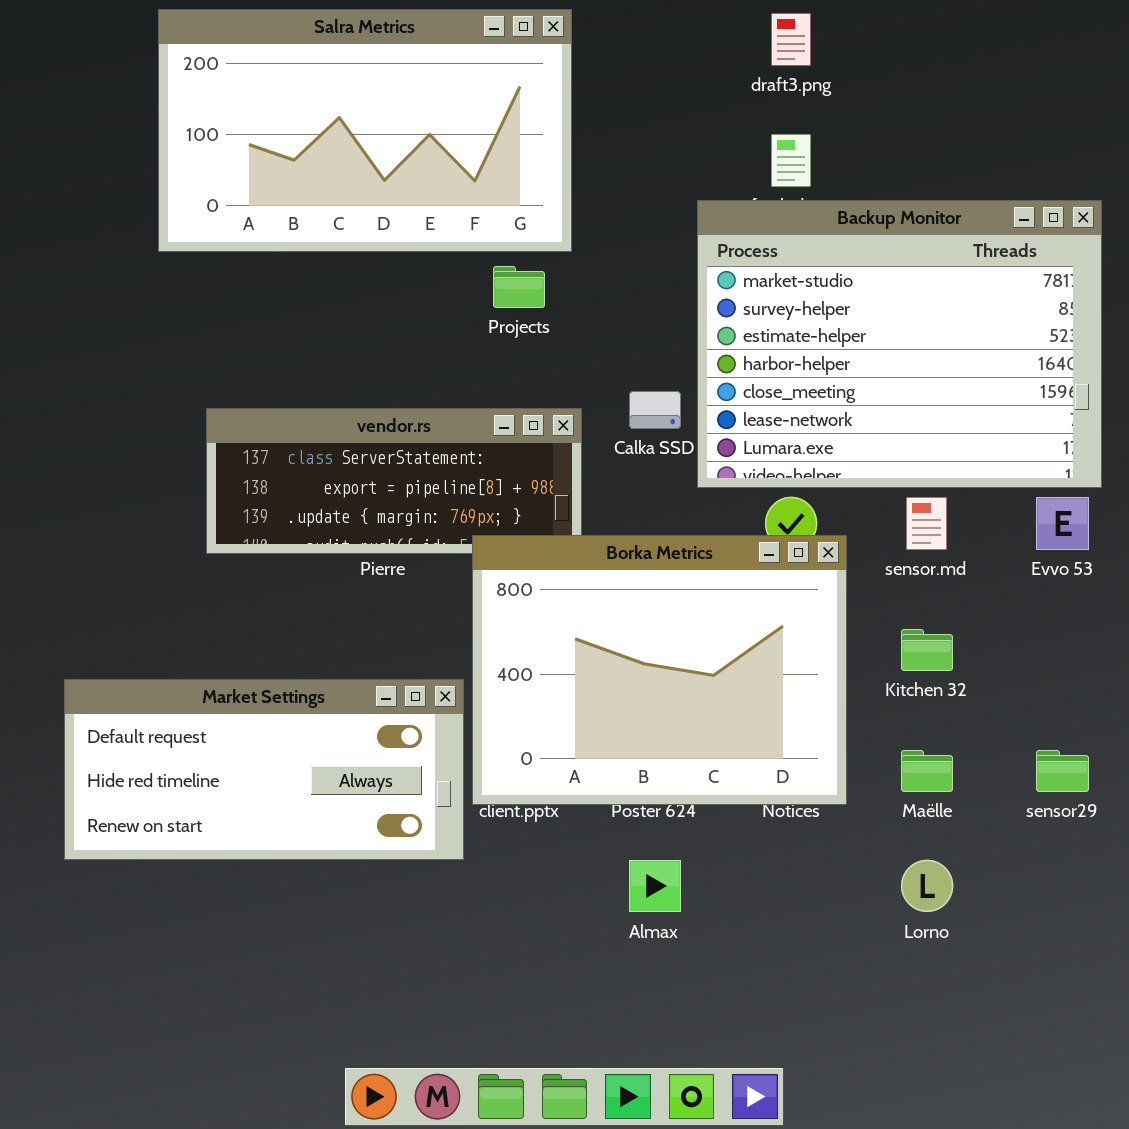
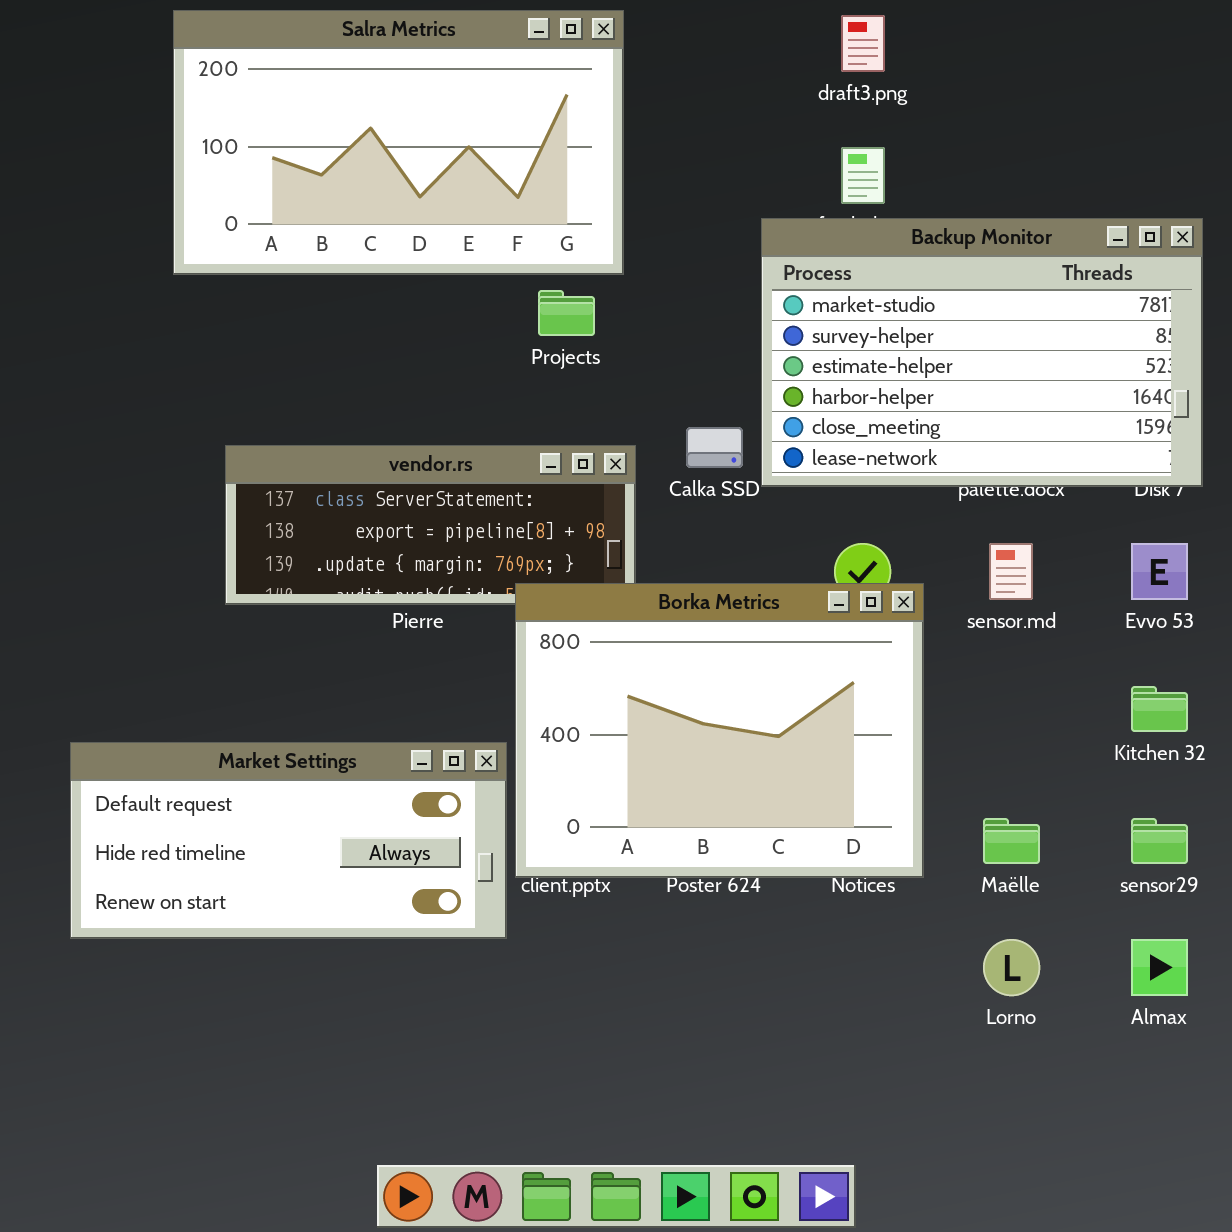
Backup Monitor: [697,200,1102,488] -> [761,218,1203,487], resized
Kitchen 32: [901,629,953,671] -> [1131,686,1188,732], moved
Almax: [629,860,681,912] -> [1131,939,1188,996], moved

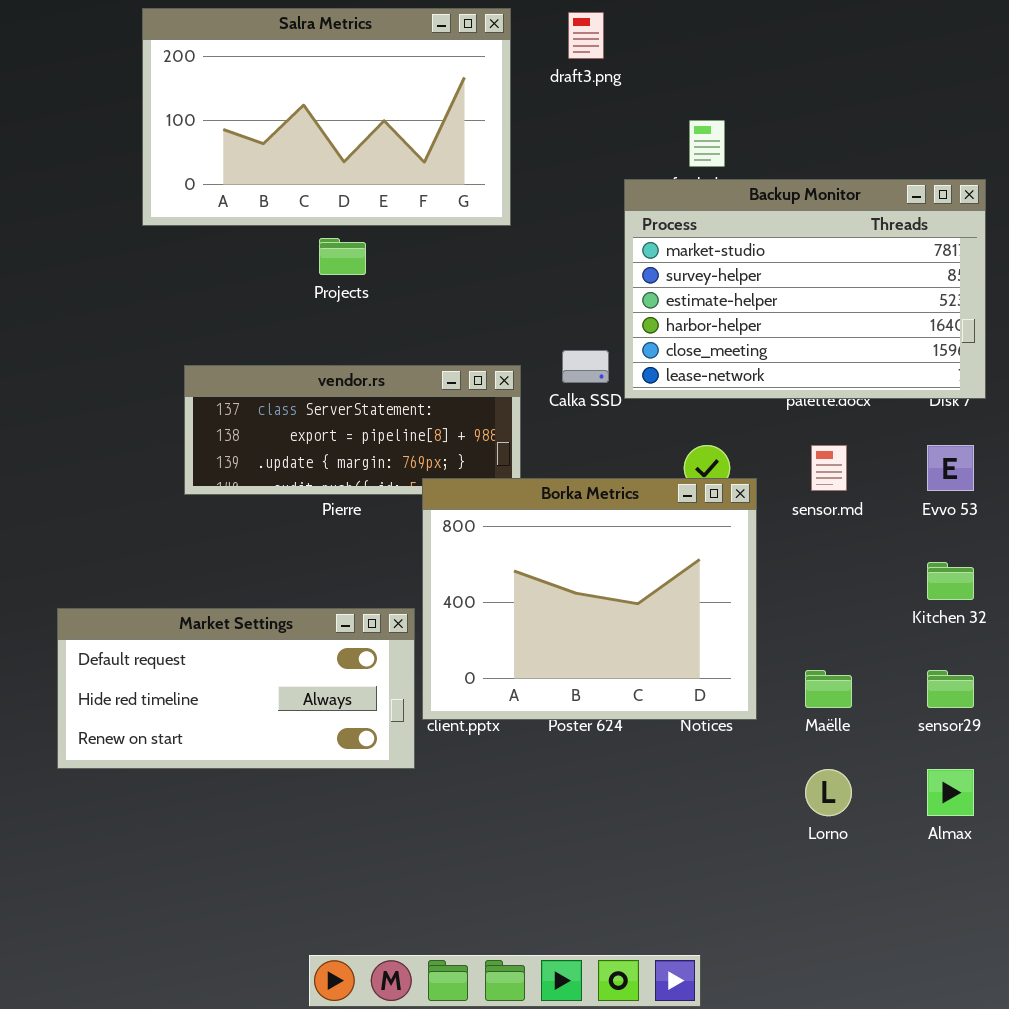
draft3.png: [841,15,885,72] -> [568,12,604,59], moved
Projects: [538,290,595,336] -> [319,238,366,275], moved

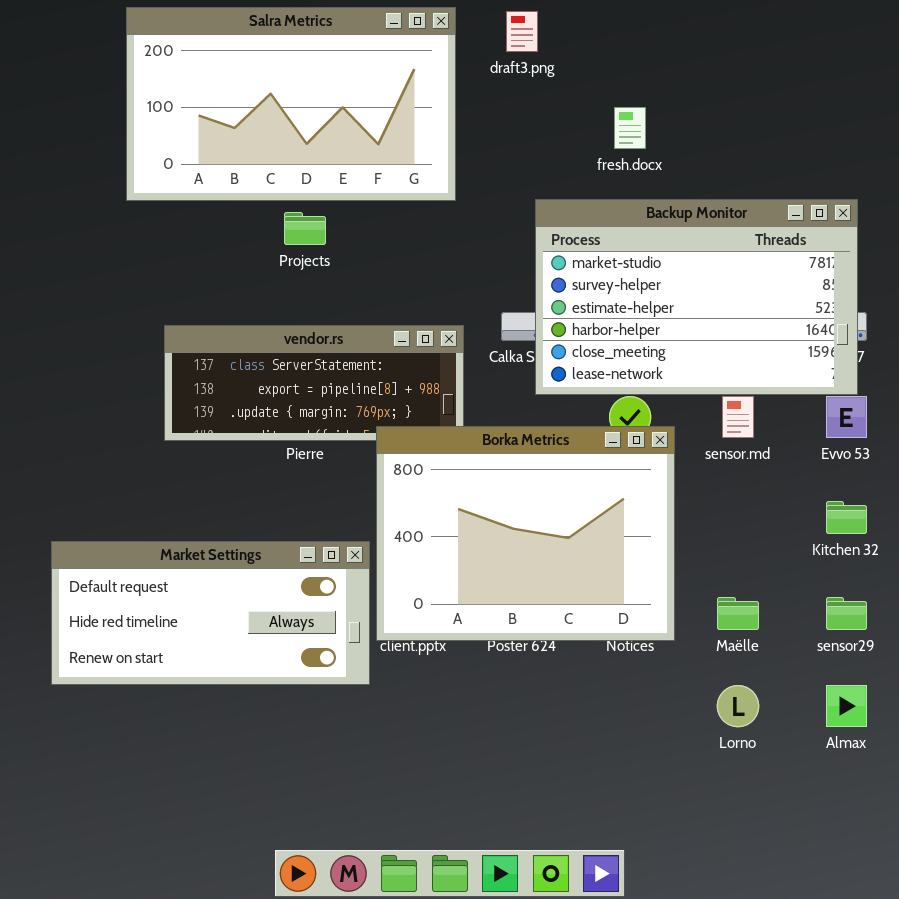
Backup Monitor: [624,179,986,399] -> [535,199,858,395], moved

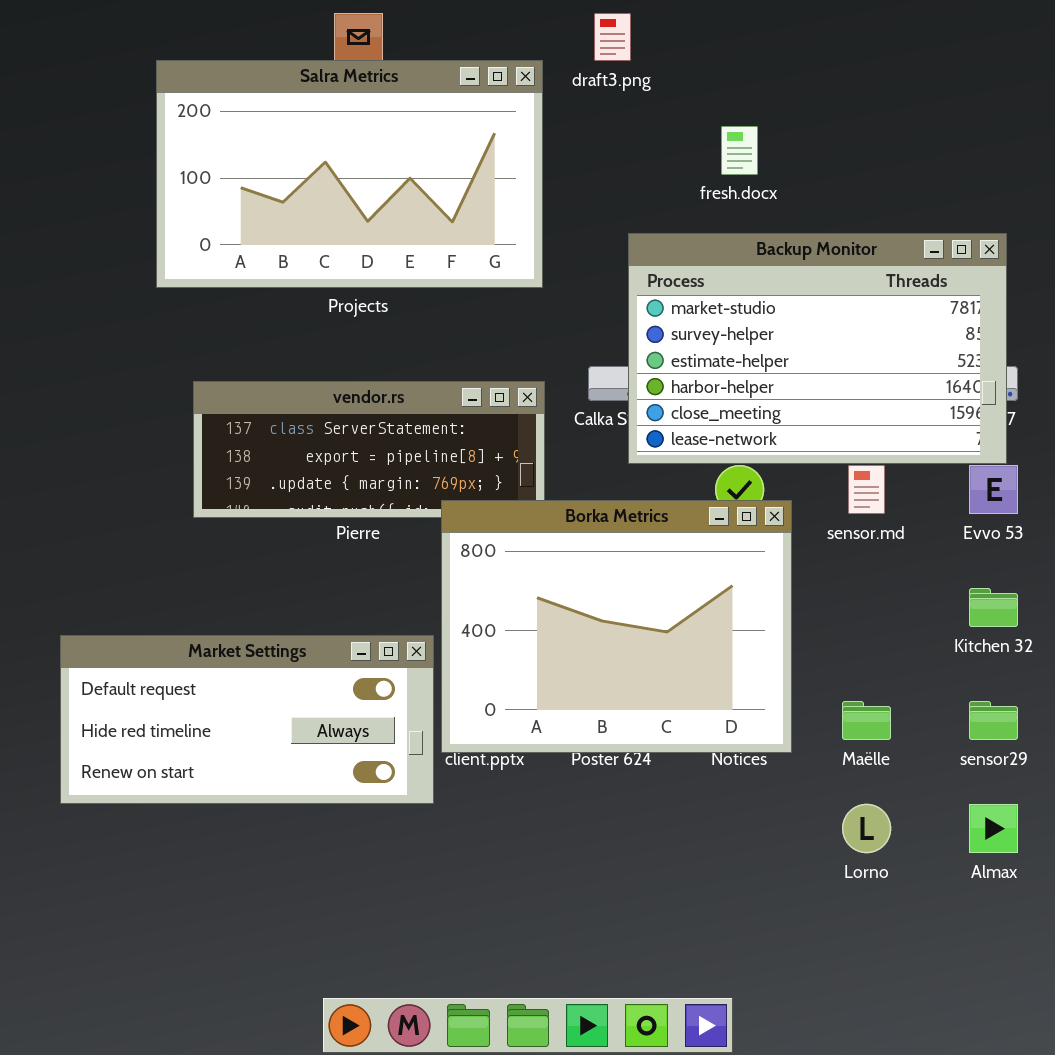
Salra Metrics: [126,7,456,201] -> [156,60,543,288], moved

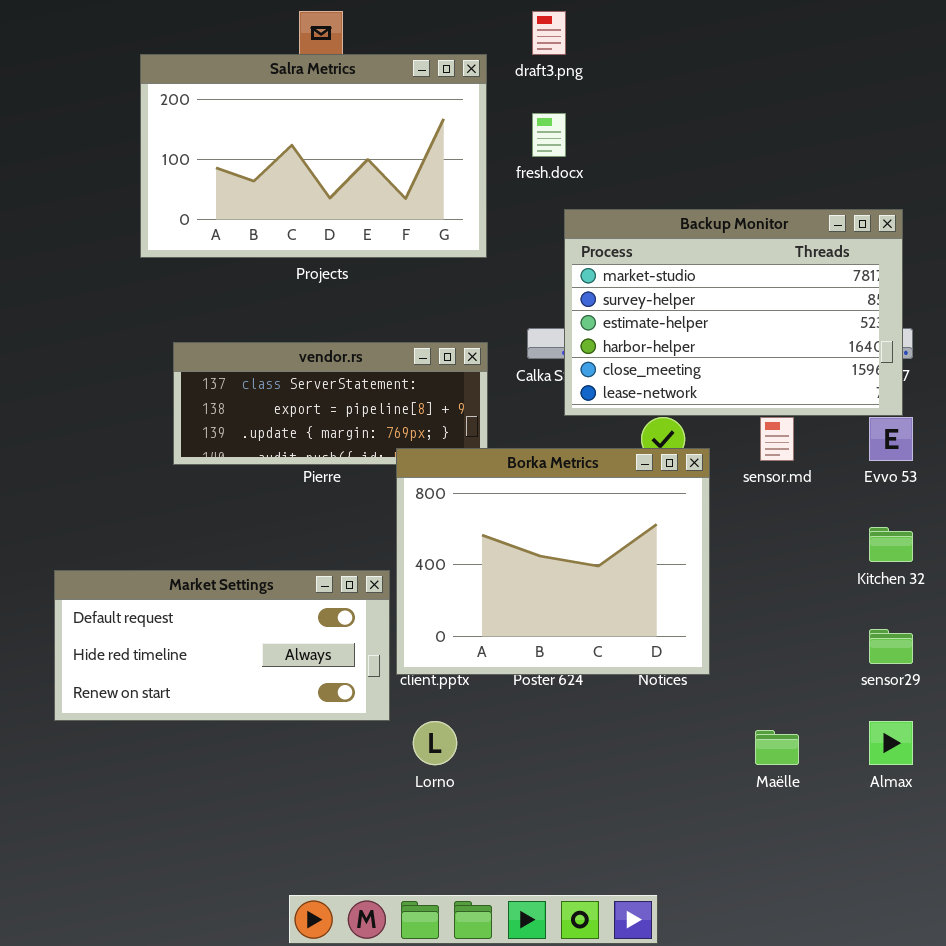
fresh.docx: [721,126,758,175] -> [532,113,566,157], moved
Maëlle: [842,701,891,740] -> [755,730,799,765], moved
Lorno: [842,804,891,853] -> [413,721,457,765], moved

